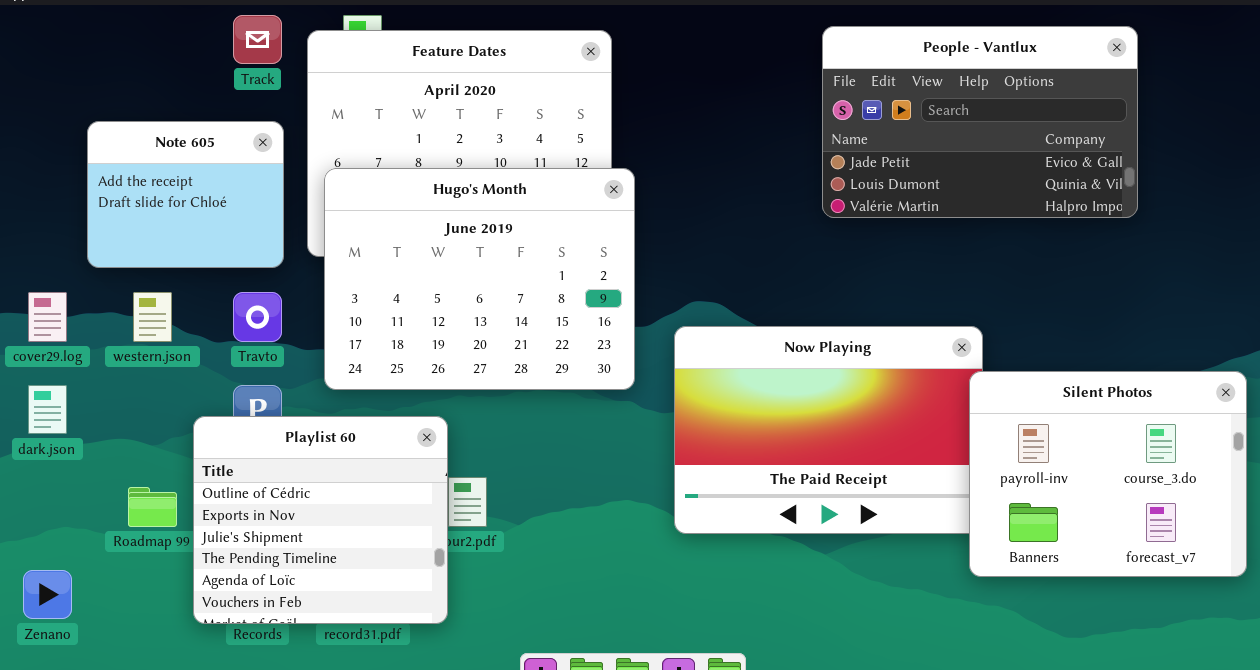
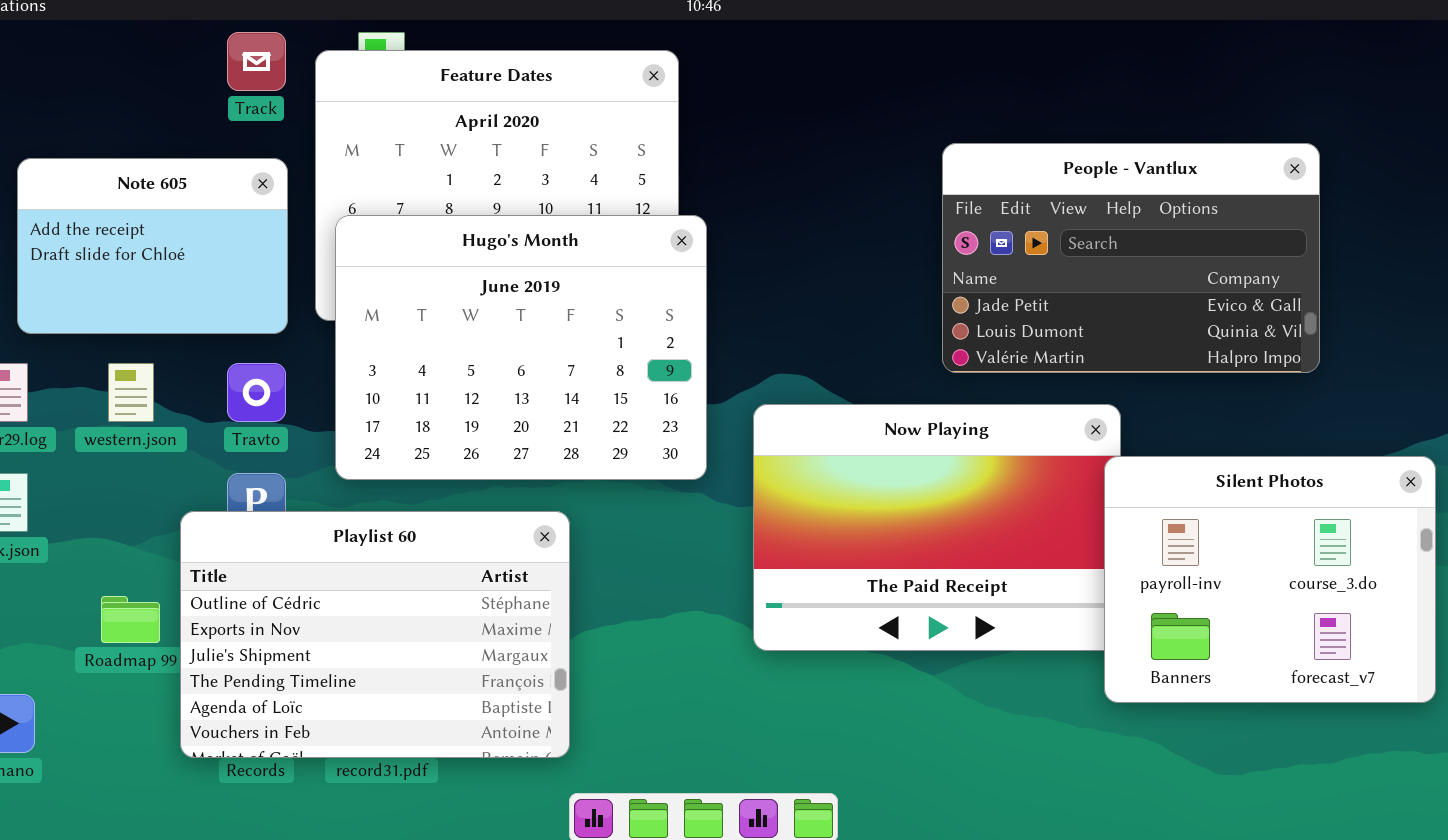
People - Vantlux: [822,26,1138,218] -> [942,143,1320,373], moved
Note 605: [87,121,284,268] -> [17,158,288,334], resized
Playlist 60: [193,416,448,624] -> [180,511,570,758], resized

